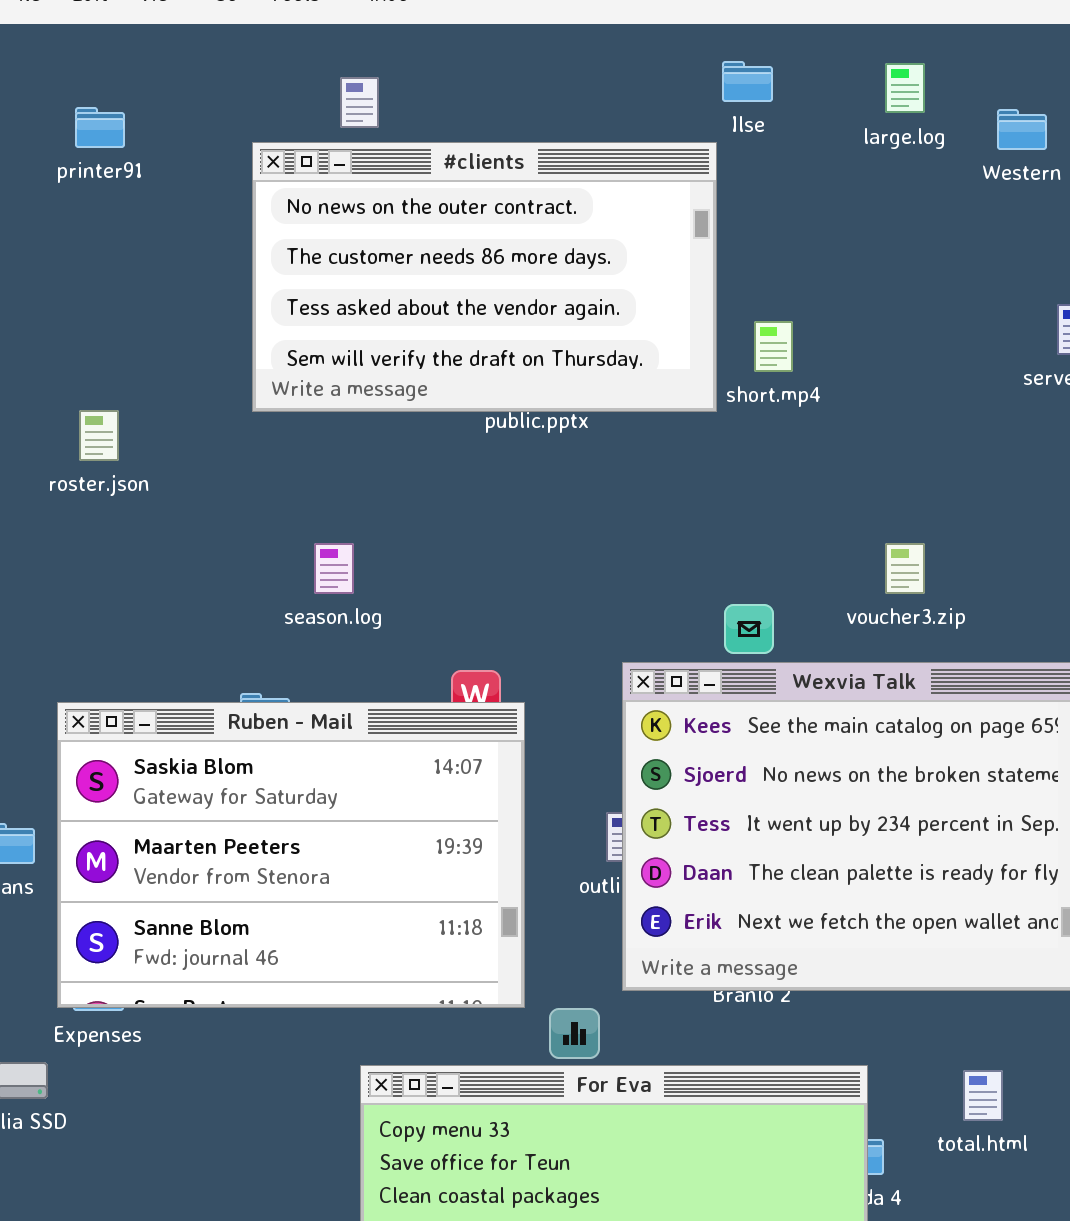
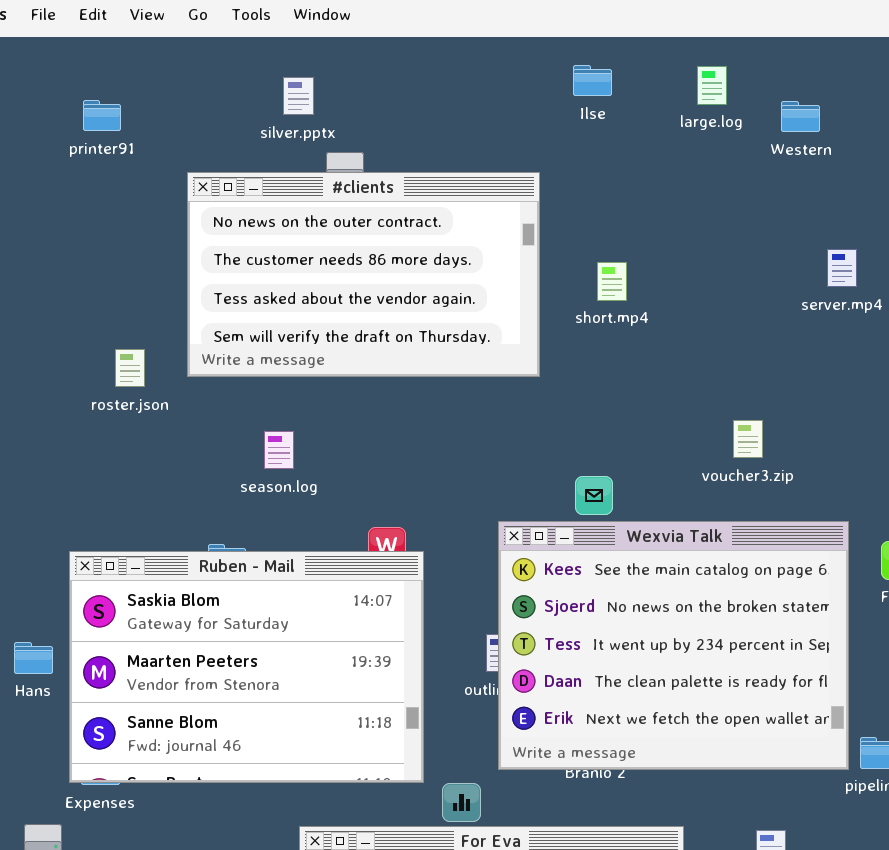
#clients: [252,142,717,412] -> [187,172,540,377], moved
roster.json: [79,410,119,461] -> [115,349,145,387], moved
voucher3.zip: [885,543,925,594] -> [733,420,763,458], moved

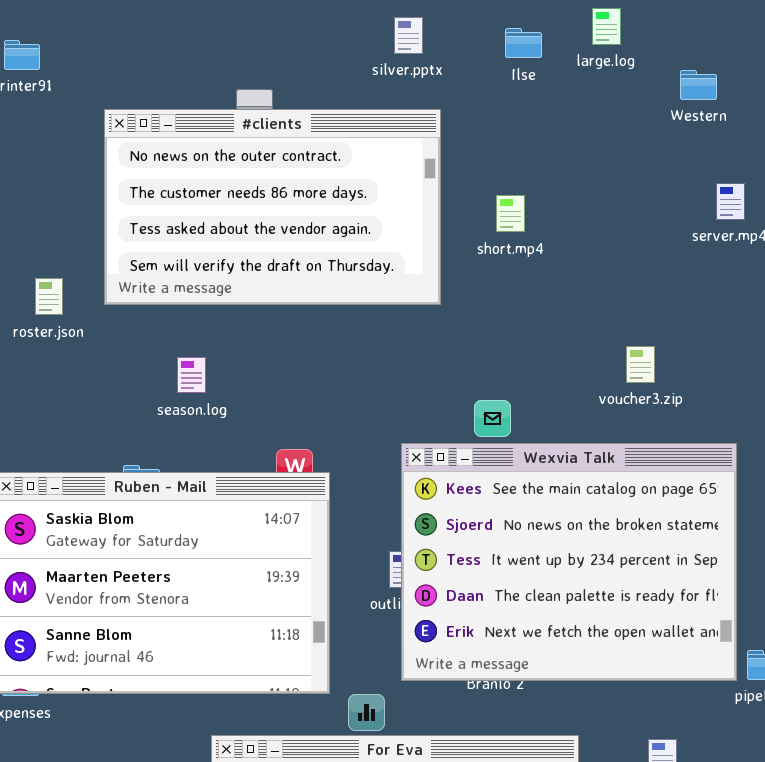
Ilse: [573,65,612,96] -> [505,28,542,58], moved
silver.pptx: [283,77,314,115] -> [394,17,423,54], moved
Western: [781,101,820,132] -> [680,70,717,100], moved

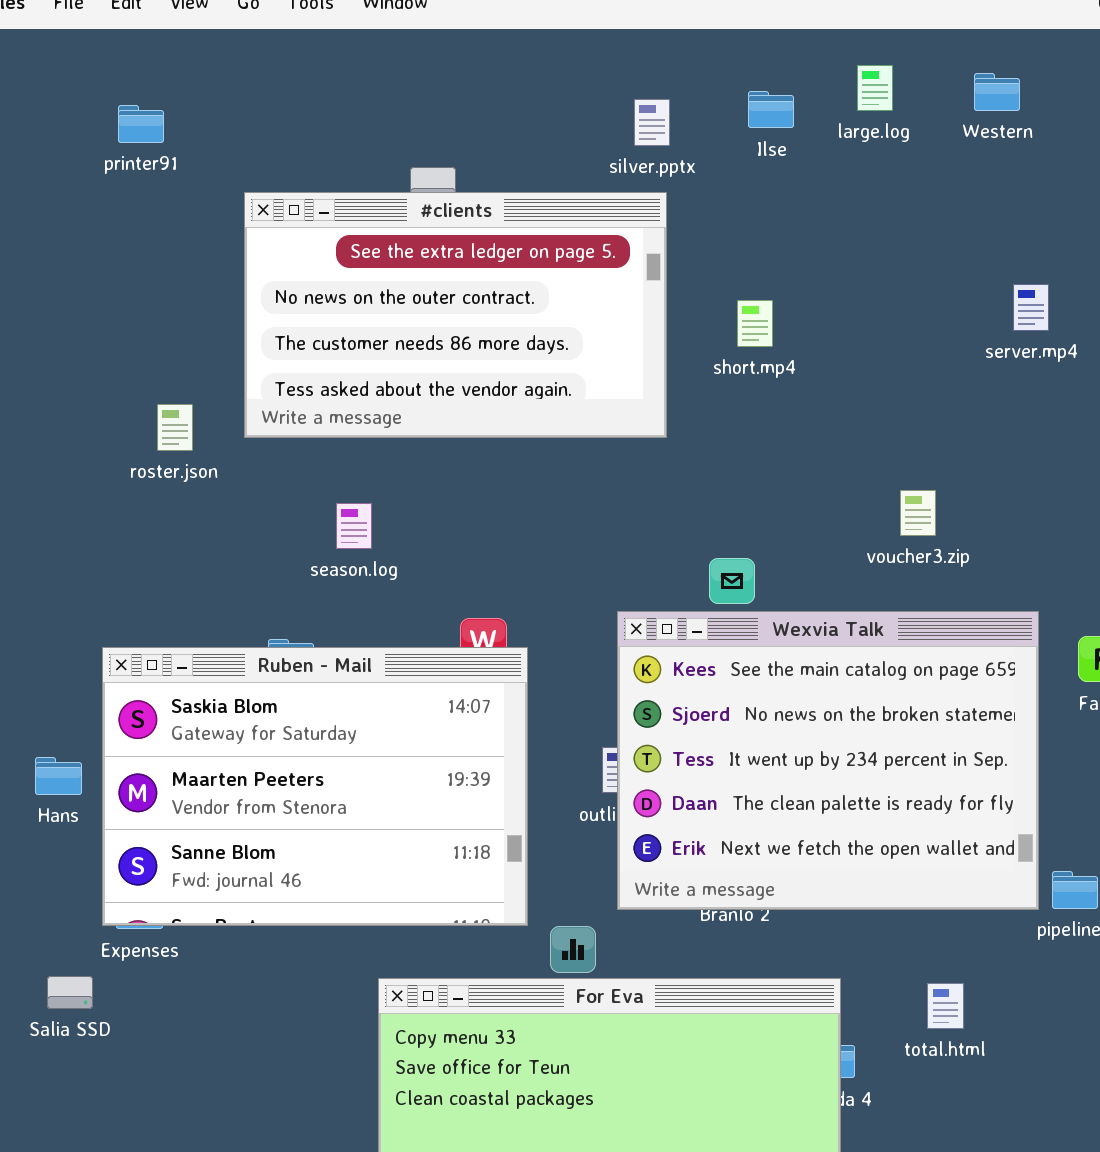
silver.pptx: [394,17,423,54] -> [634,99,670,146], moved
Western: [680,70,717,100] -> [974,73,1020,111], moved
#clients: [104,109,441,305] -> [244,192,667,438], scrolled up 1 row

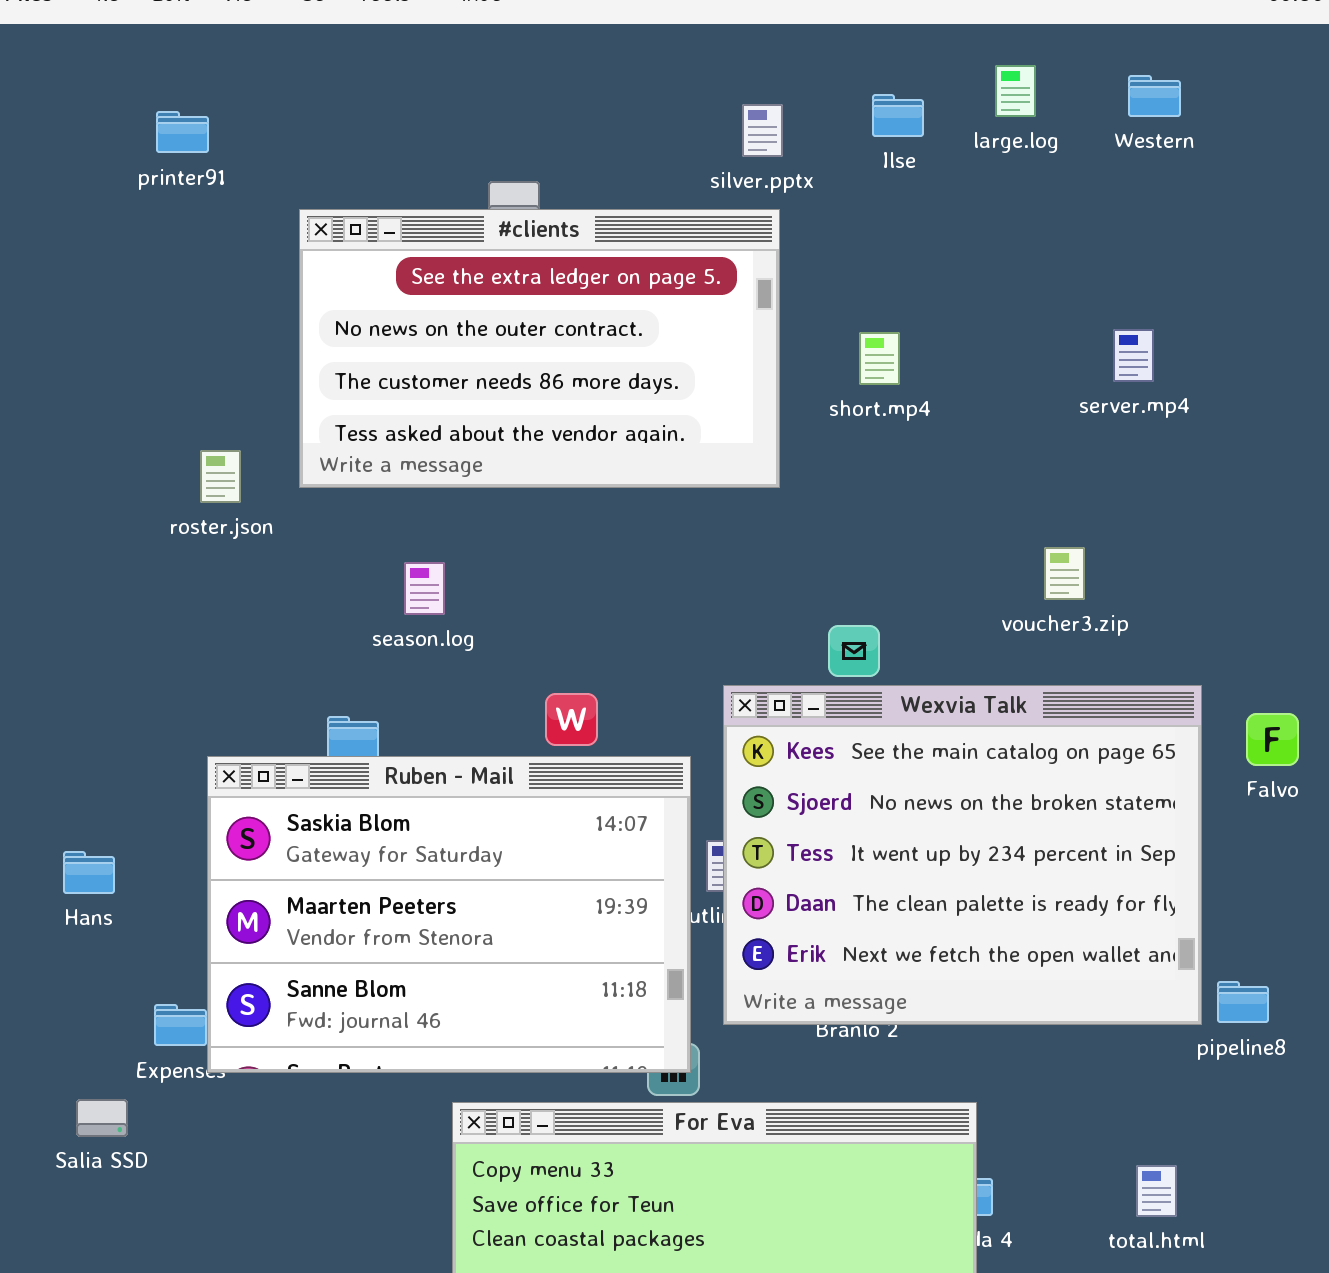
server.mp4: [1013,284,1049,331] -> [1113,329,1154,382], moved
Ruben - Mail: [102,647,528,926] -> [207,756,691,1073], moved
total.html: [927,983,964,1029] -> [1136,1165,1177,1217], moved

